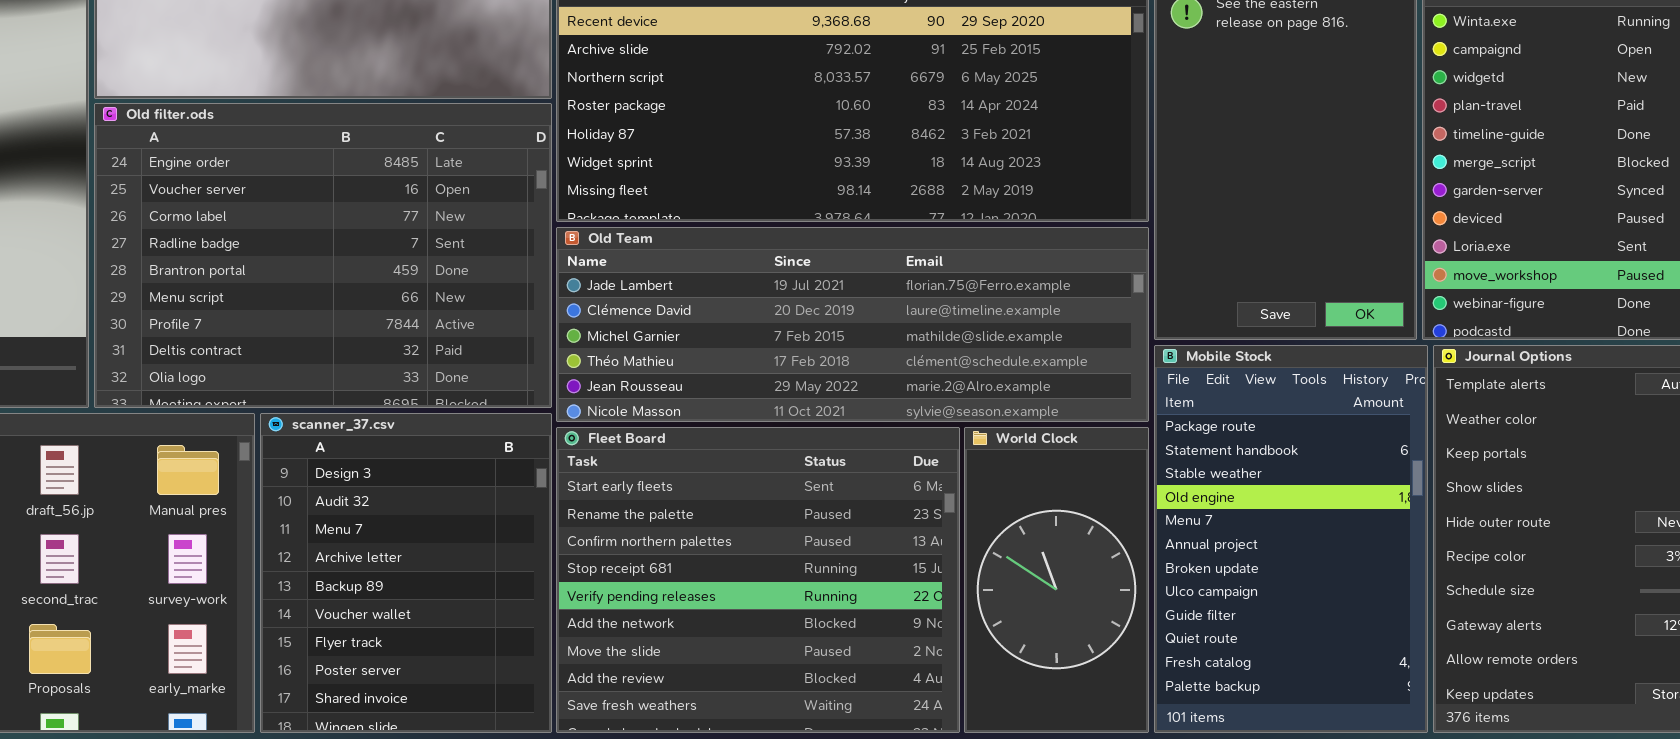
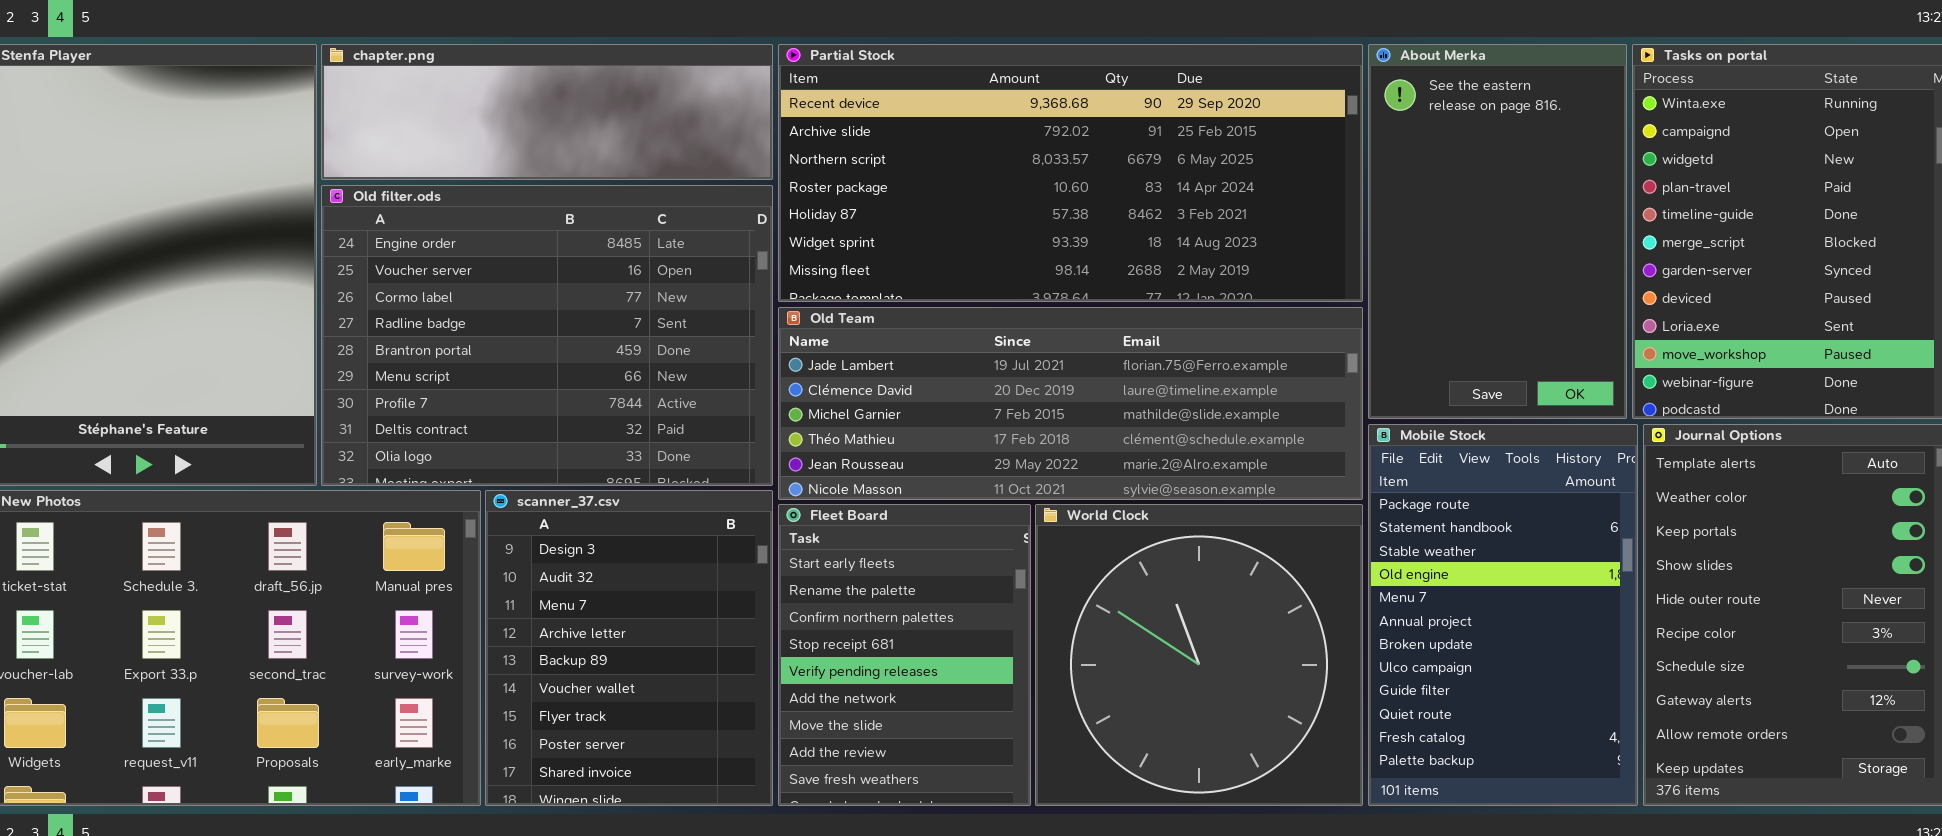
Fleet Board: [556,427,960,733] -> [778,504,1031,806], resized
World Clock: [964,427,1149,733] -> [1035,504,1363,806], resized

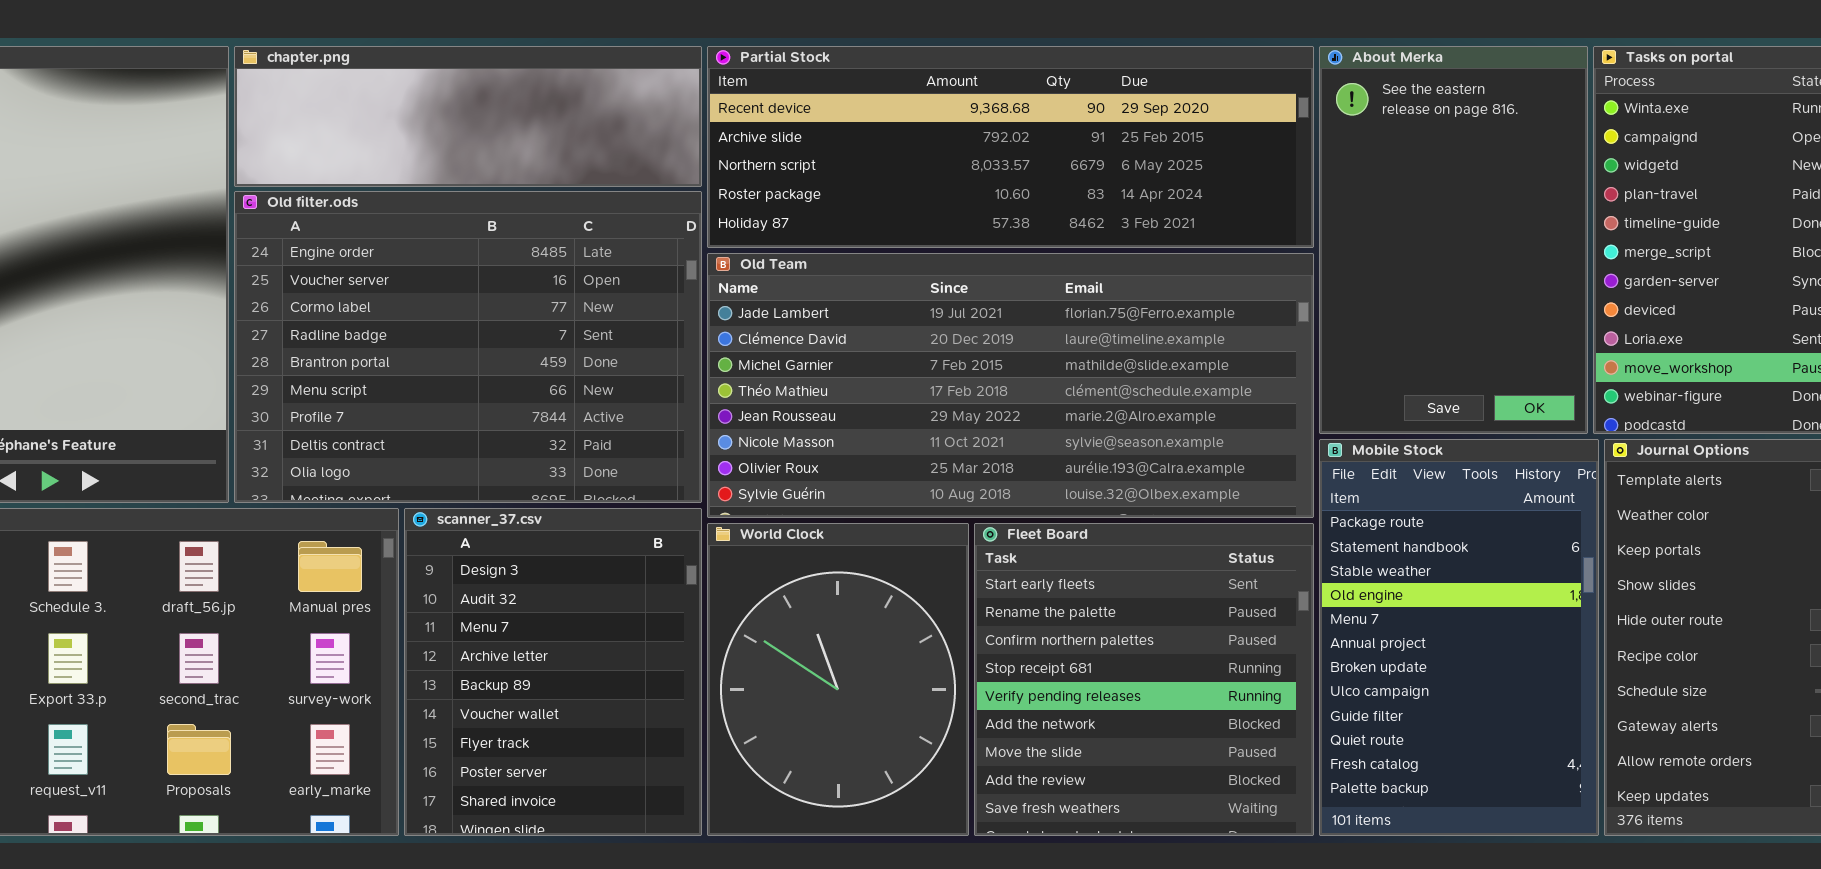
Partial Stock: [778,44,1363,302] -> [707,46,1314,248], resized
Old Team: [778,307,1363,500] -> [707,253,1314,518], resized
Fleet Board: [778,504,1031,806] -> [974,523,1314,836], moved, resized
World Clock: [1035,504,1363,806] -> [707,523,969,836], moved, resized

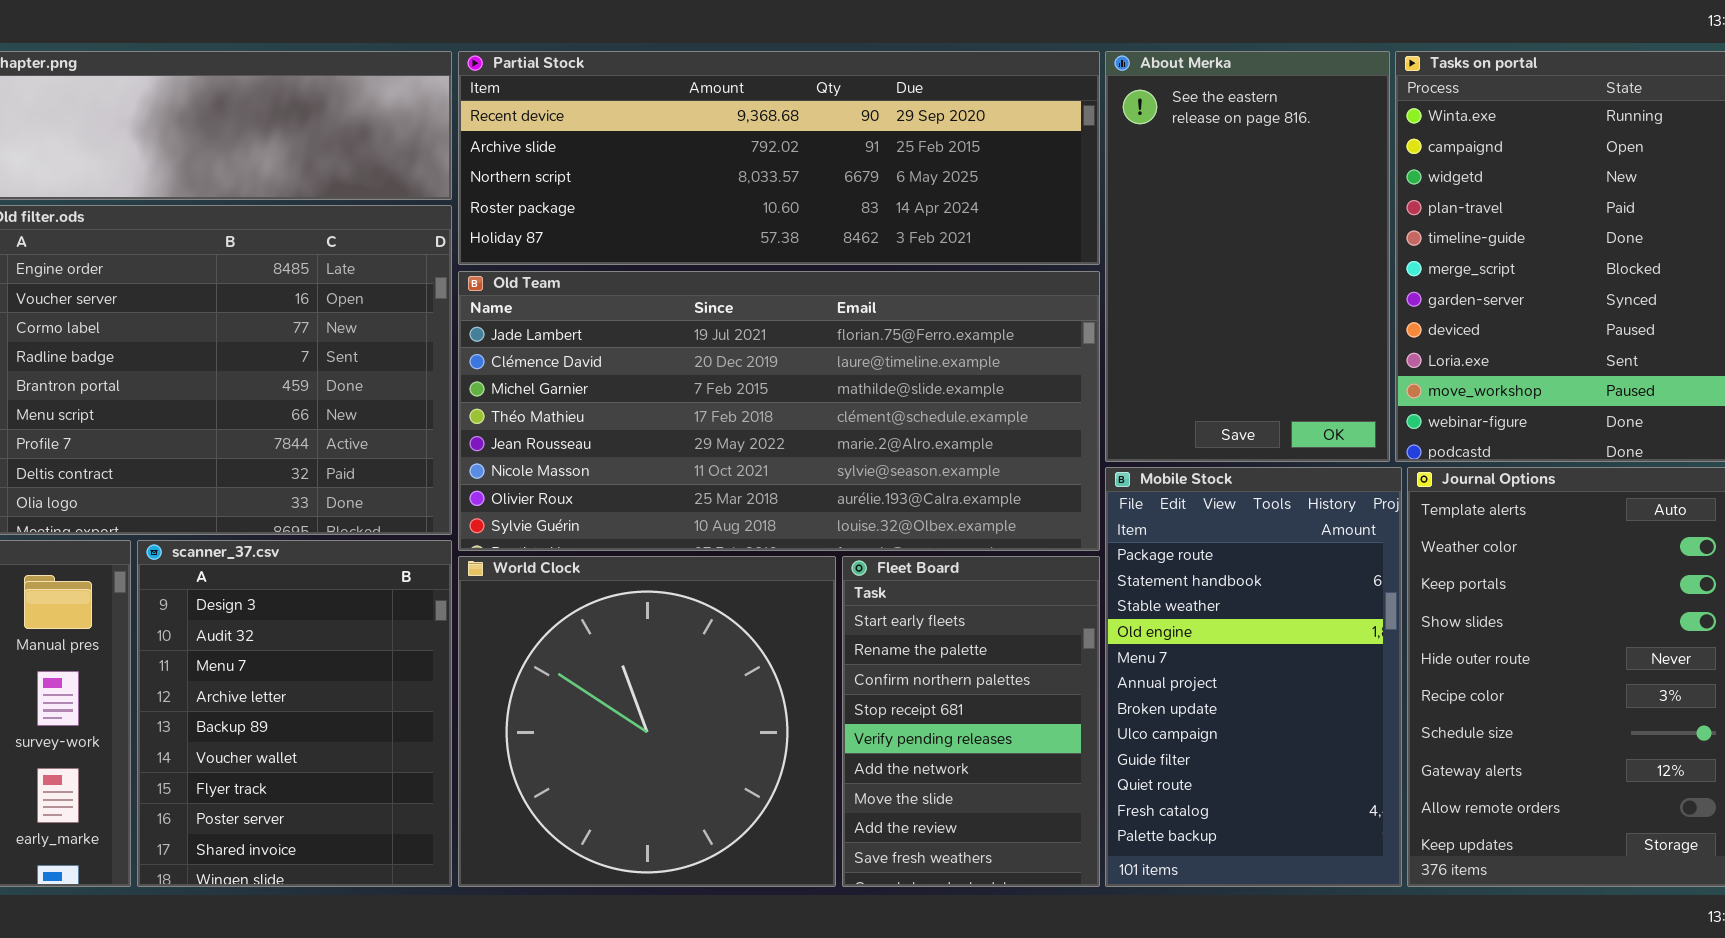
World Clock: [707,523,969,836] -> [458,556,836,887], resized
Fleet Board: [974,523,1314,836] -> [842,556,1100,887], resized

